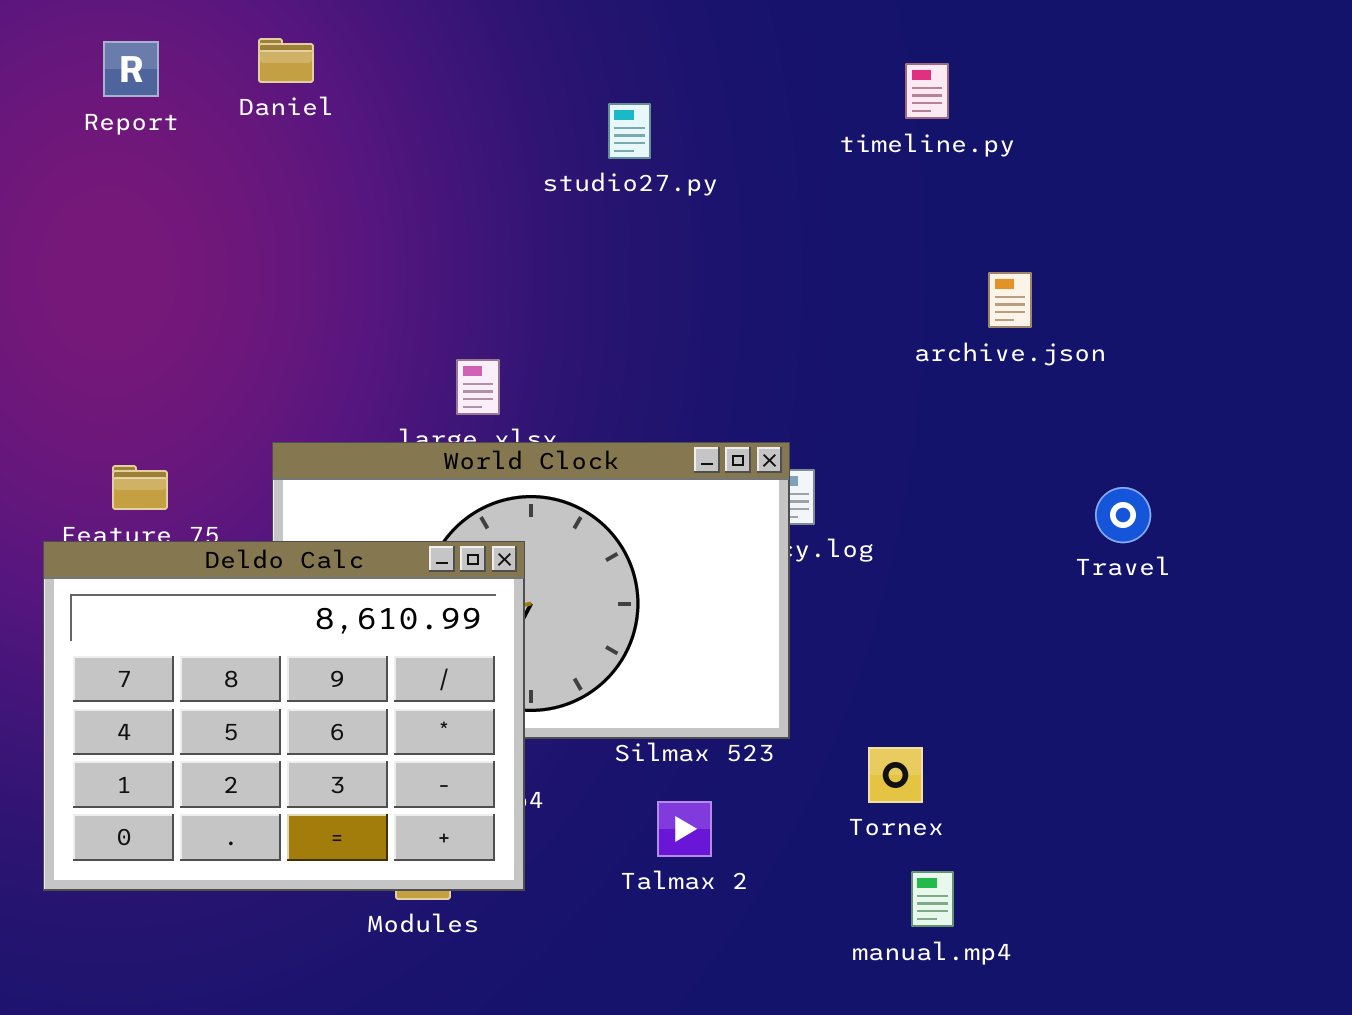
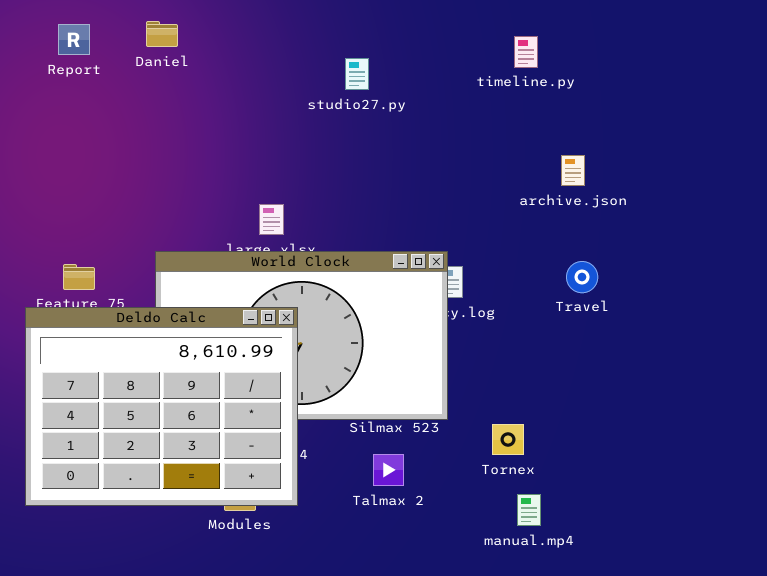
Travel: [1095,487,1151,543] -> [566,261,598,293], moved

